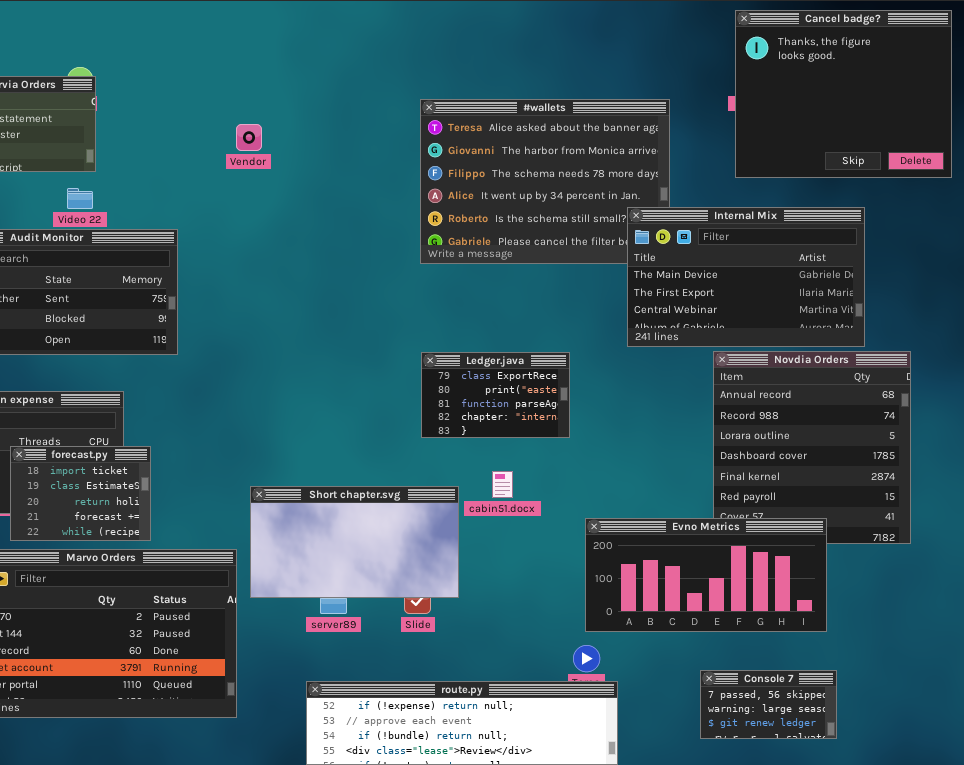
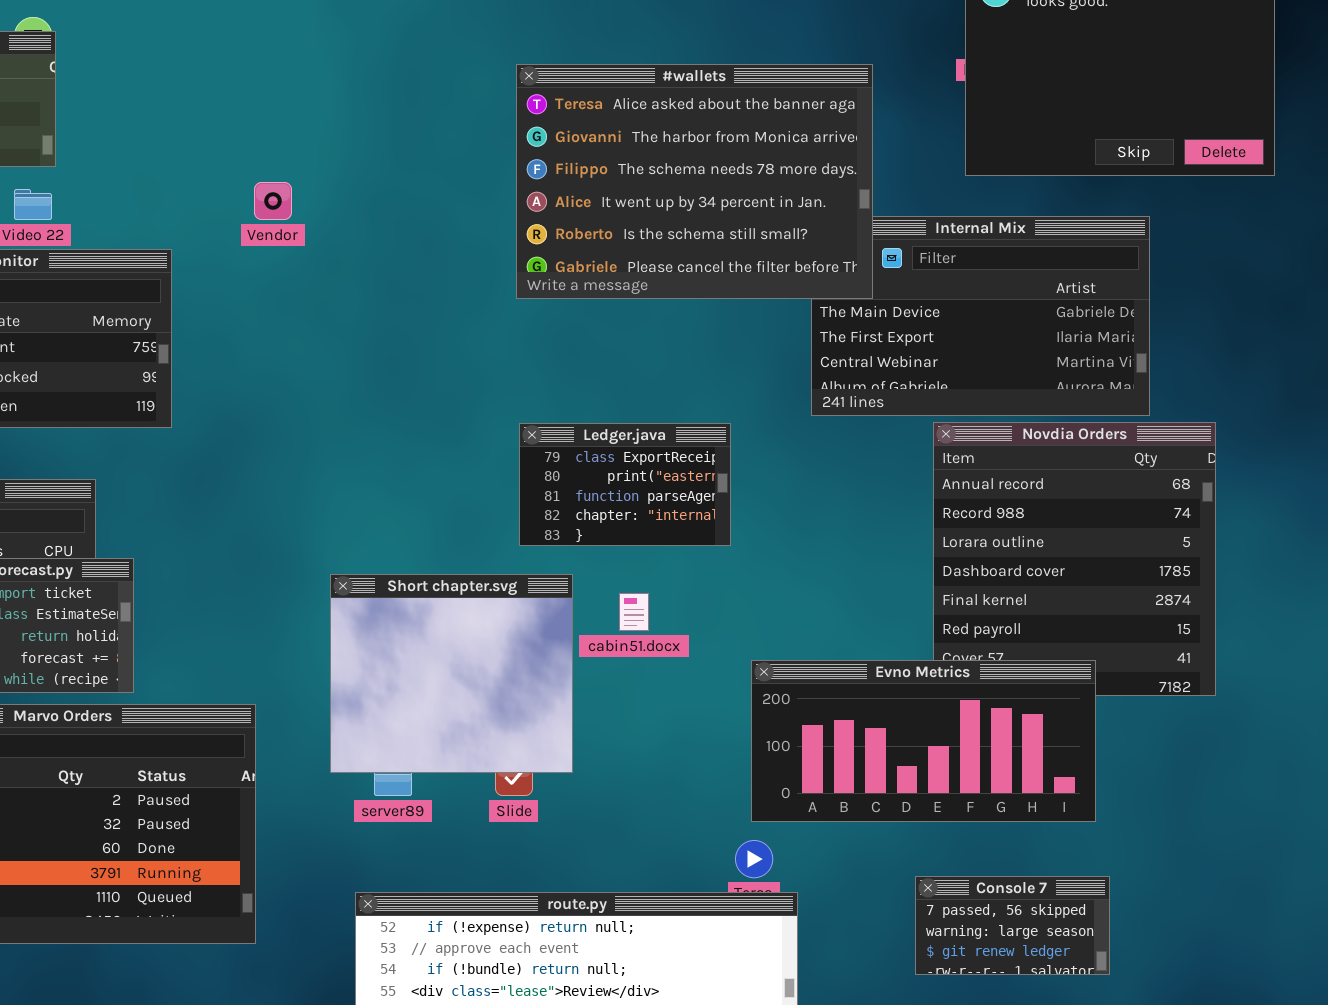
#wallets: [420,99,670,264] -> [516,64,873,299], raised
Vendor: [236,124,262,151] -> [254,182,292,220], moved
Short chapter.svg: [250,486,459,598] -> [330,574,573,773], resized

